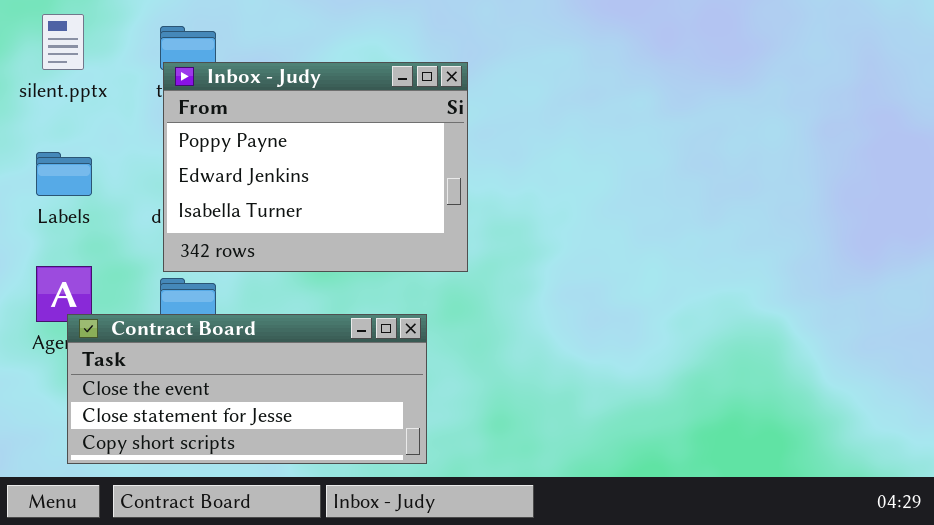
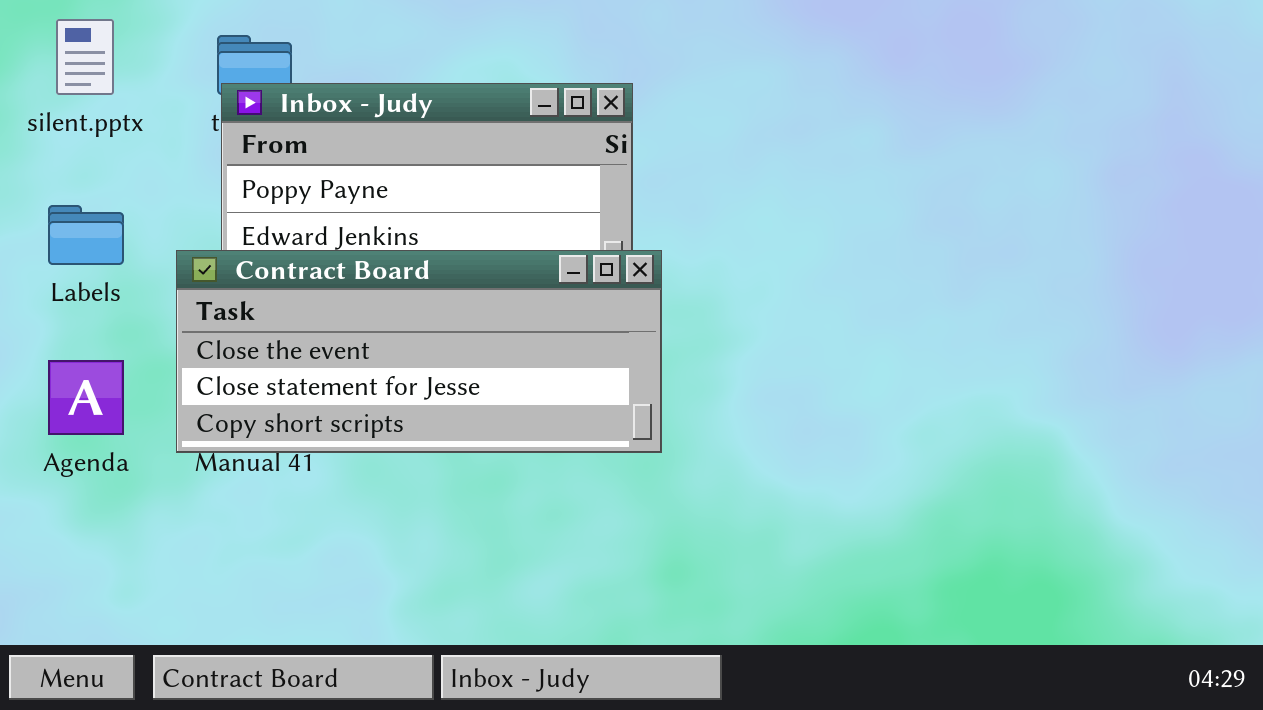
Contract Board: [67,314,427,464] -> [176,250,662,453], moved

